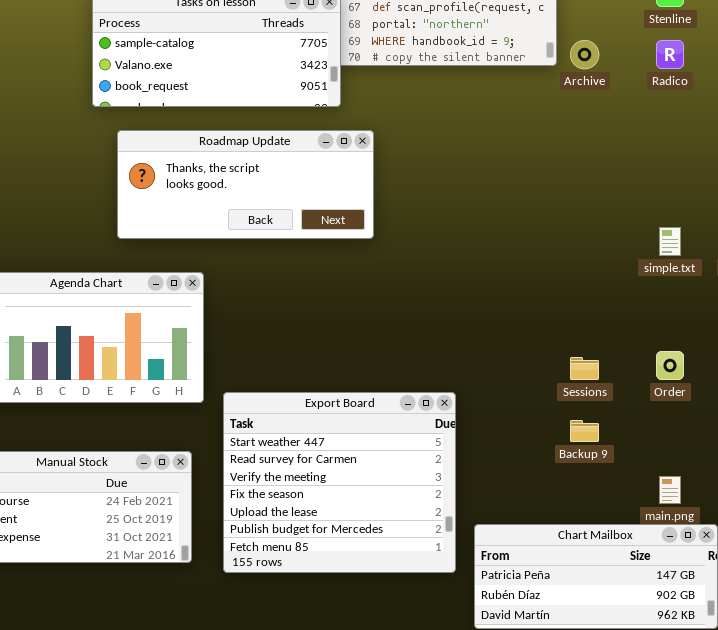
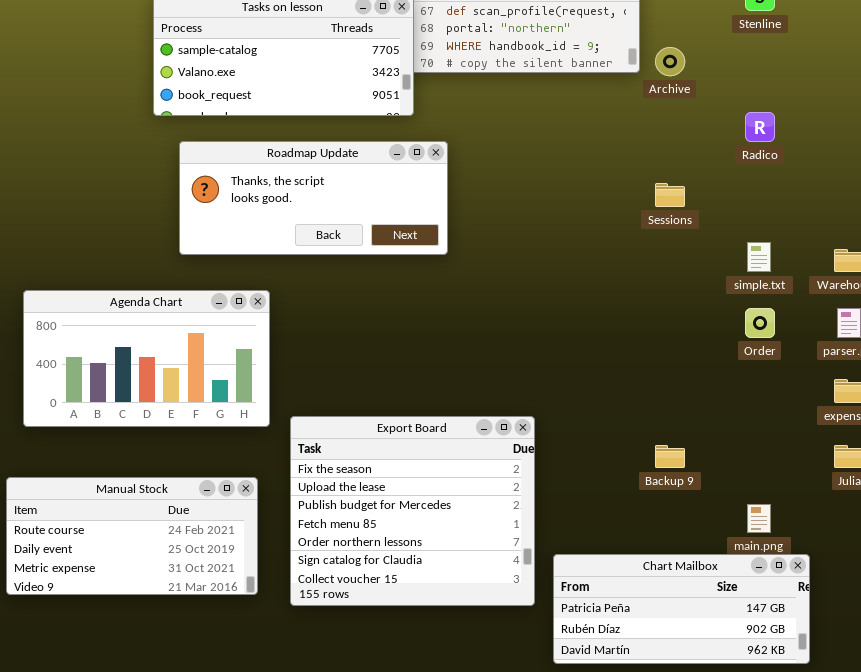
Radico: [656,40,684,69] -> [745,112,775,142], moved
Order: [656,351,684,380] -> [745,308,775,338], moved
Sessions: [570,357,599,380] -> [655,183,685,207], moved
Export Board: [223,392,456,573] -> [290,416,535,606], scrolled down 3 rows

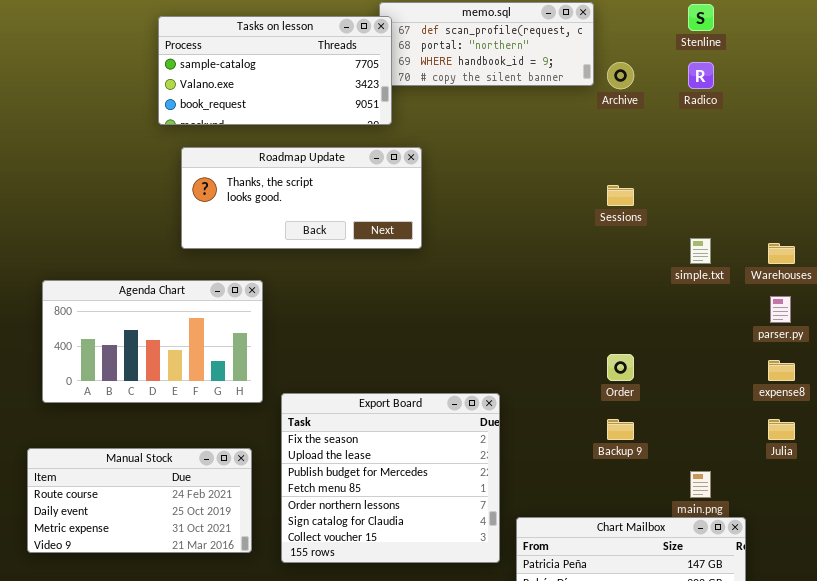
Radico: [745,112,775,142] -> [688,62,714,89], moved
Order: [745,308,775,338] -> [607,354,634,381], moved

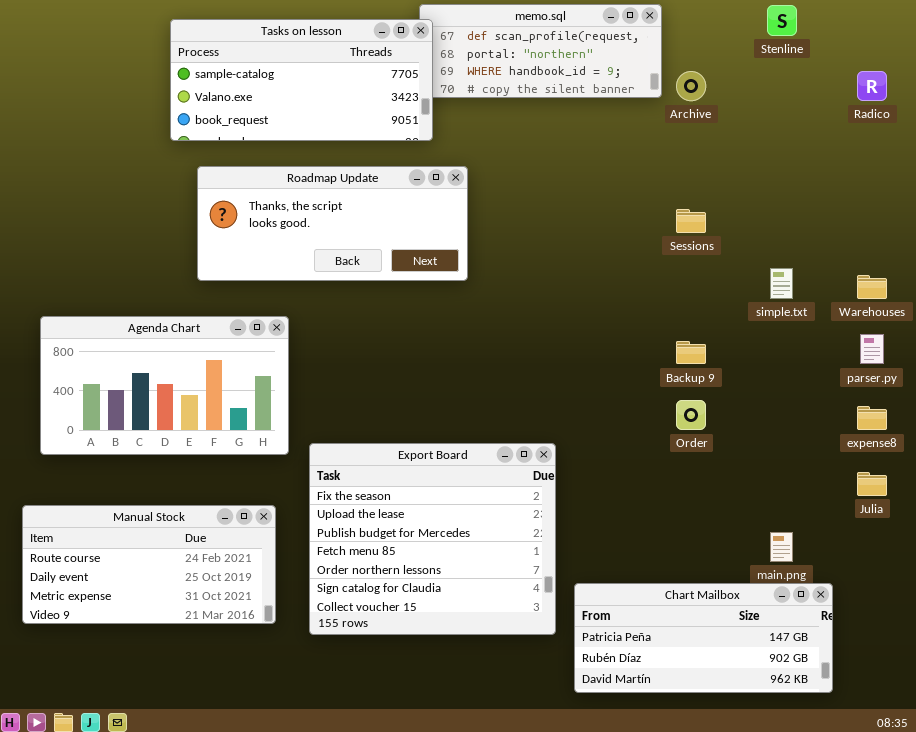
Radico: [688,62,714,89] -> [857,71,887,101], moved
Backup 9: [607,419,634,440] -> [676,341,706,364], moved

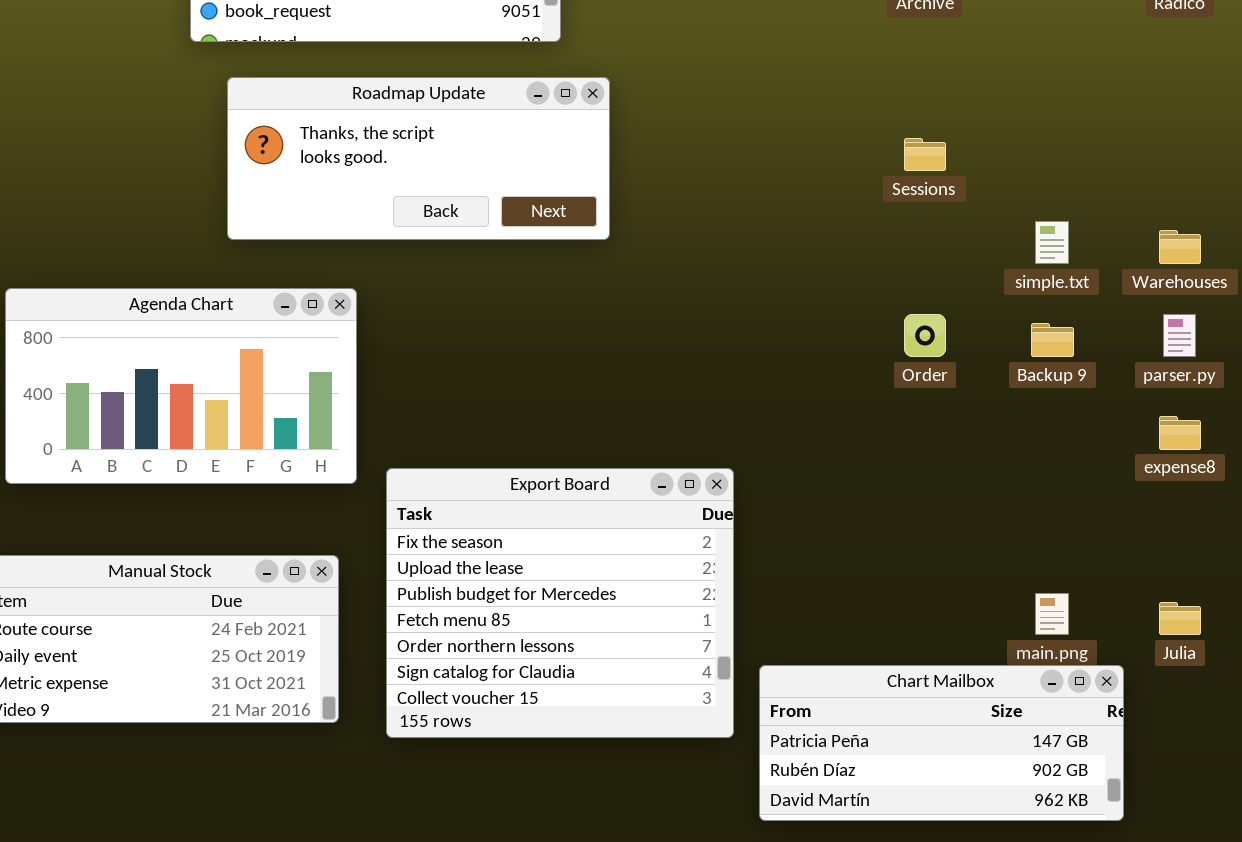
Backup 9: [676,341,706,364] -> [1031,323,1074,357], moved
Order: [676,400,706,430] -> [904,314,946,357], moved
Julia: [857,472,887,496] -> [1159,602,1201,635], moved

